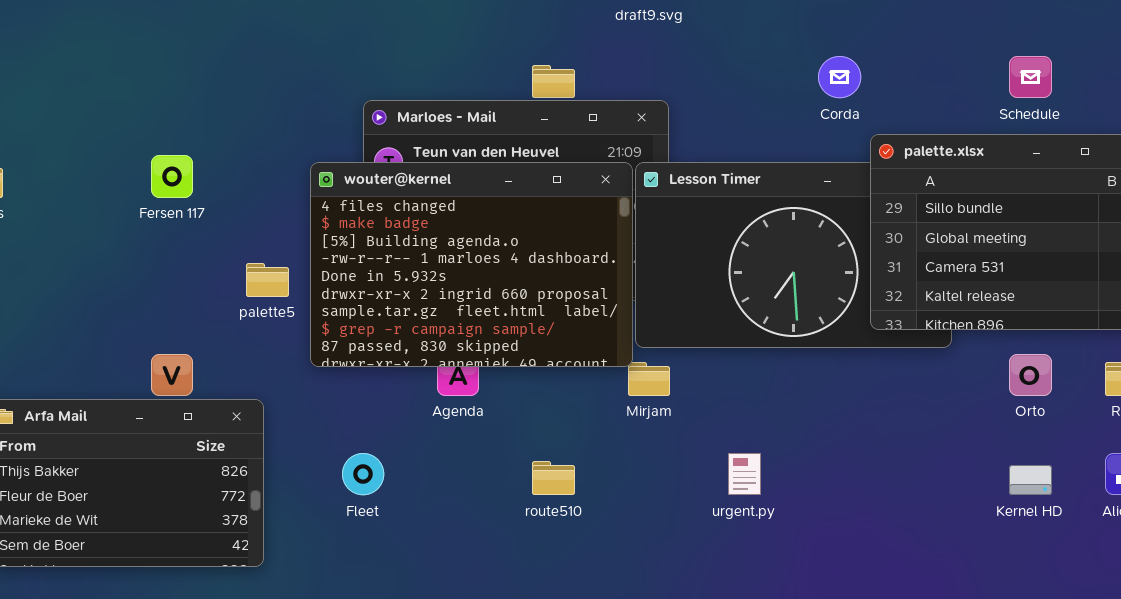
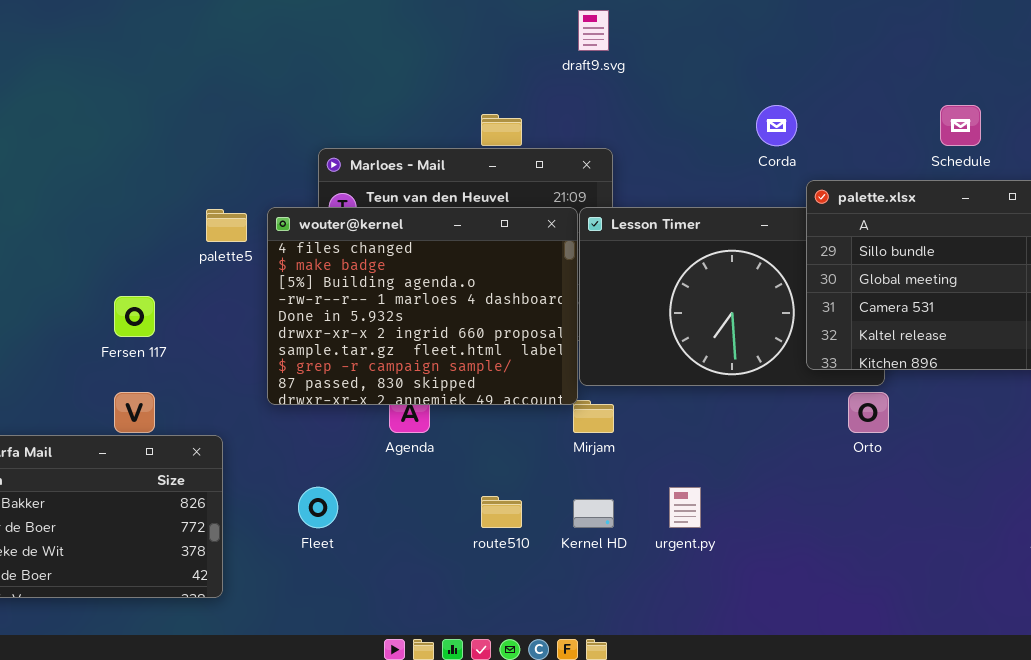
Fersen 117: [151,155,193,198] -> [114,296,155,337], moved
palette5: [246,263,289,297] -> [206,209,247,242], moved
Orto: [1009,354,1052,396] -> [848,392,889,433], moved
Kernel HD: [1009,465,1052,495] -> [573,499,614,528], moved

